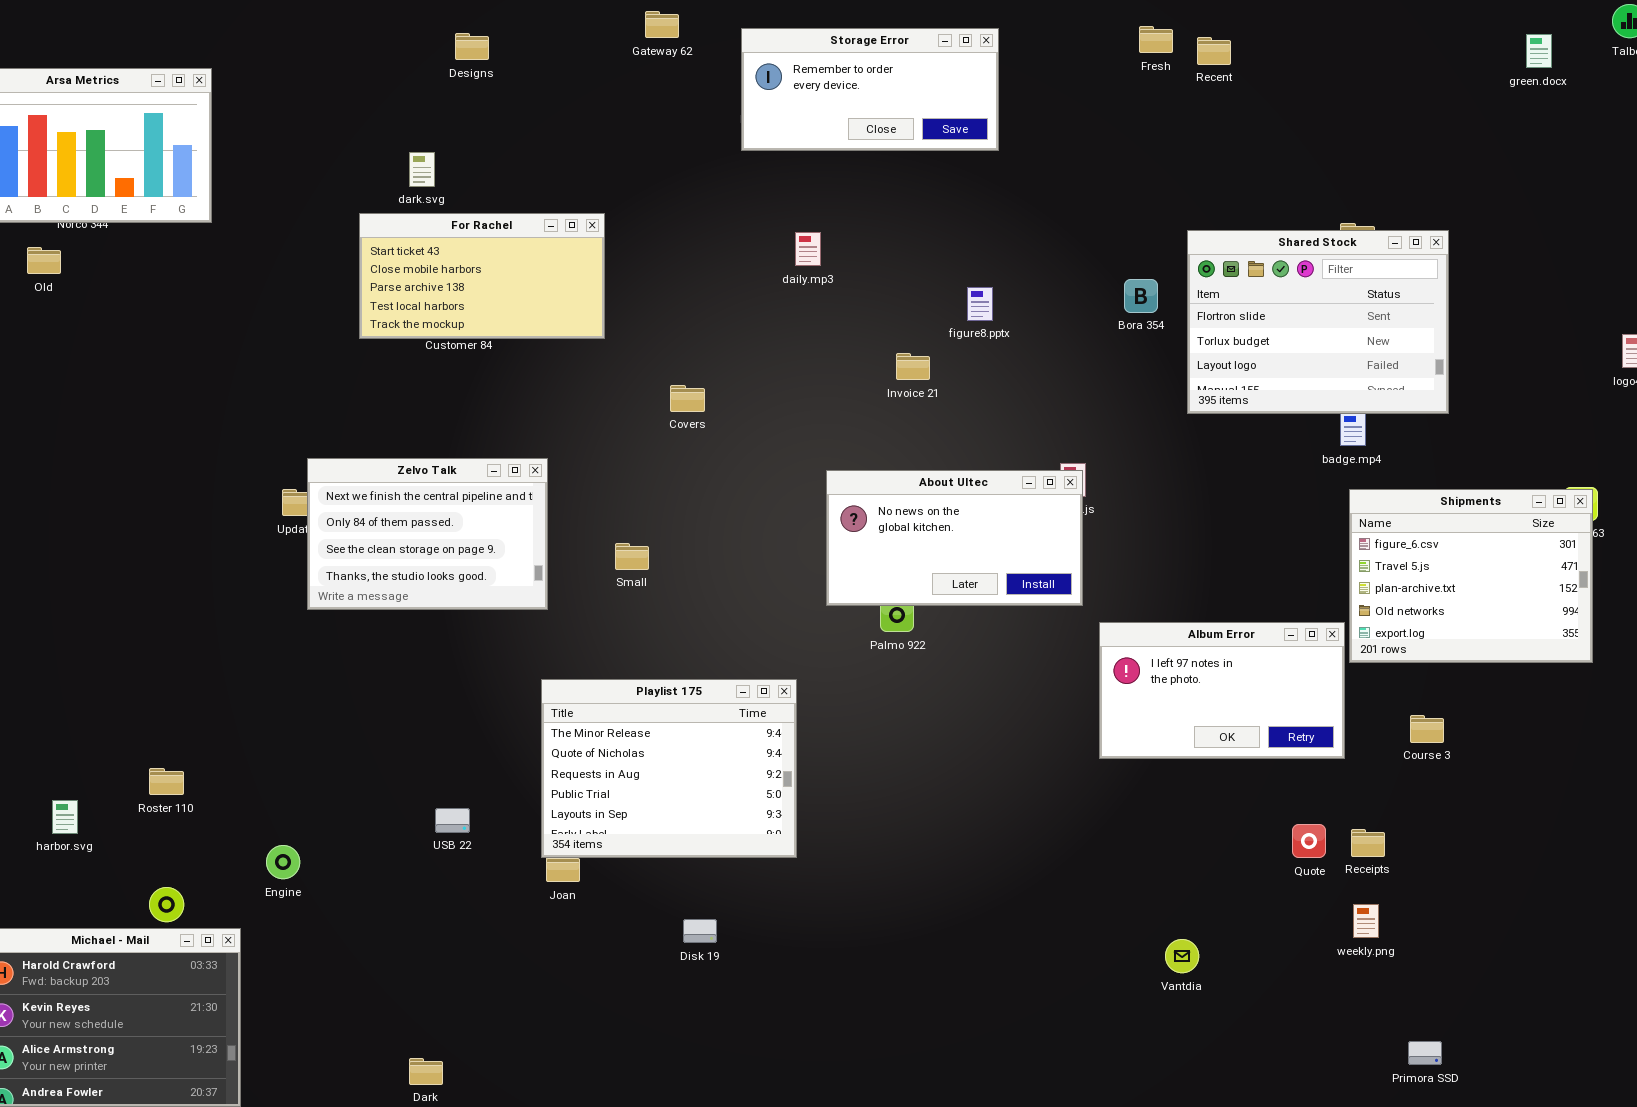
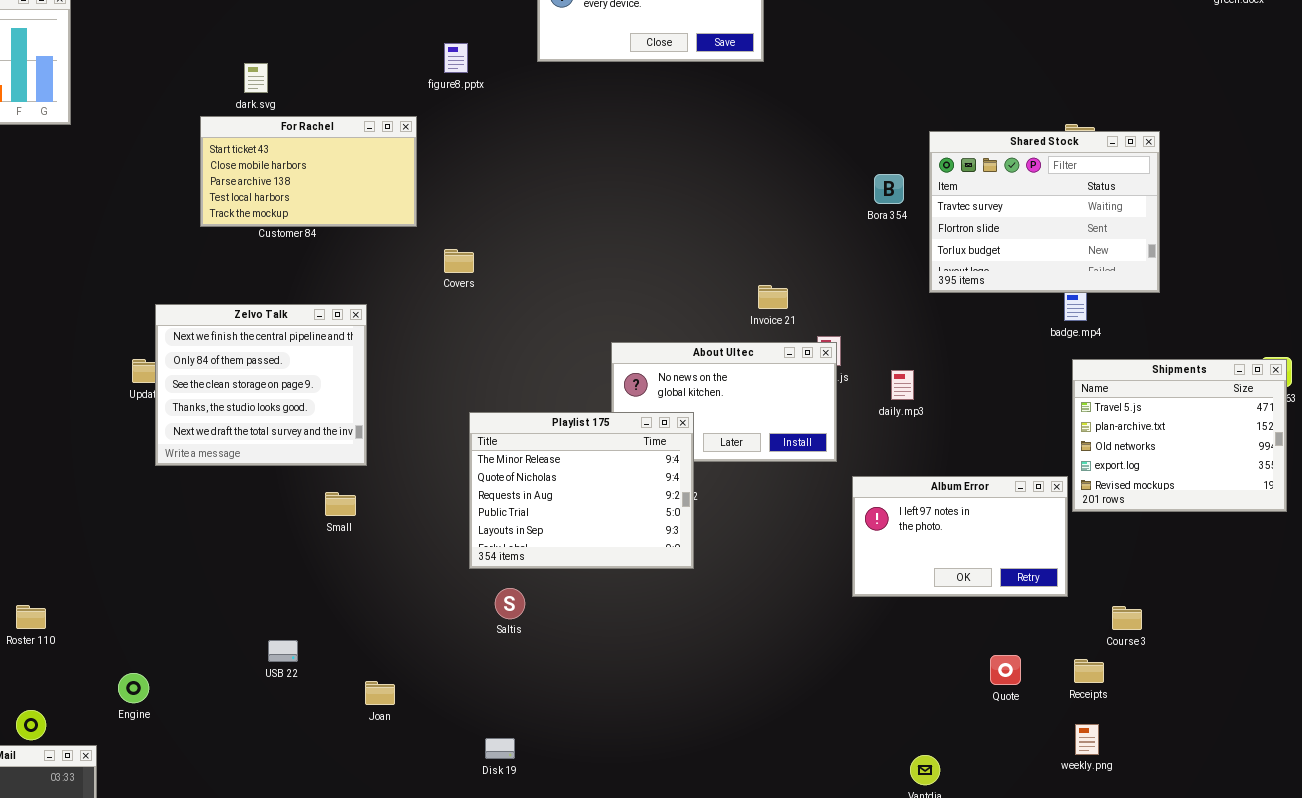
Shared Stock: [1187,230,1449,414] -> [929,131,1160,293], scrolled up 1 row
daily.mp3: [795,232,821,266] -> [891,370,914,400], moved
figure8.pptx: [967,287,993,321] -> [444,43,468,73], moved
Invoice 21: [896,353,930,380] -> [758,285,788,309], moved
Covers: [670,385,705,412] -> [444,249,474,273], moved
Zelvo Talk: [307,458,548,610] -> [155,304,367,466], resized
Shipments: [1349,489,1593,663] -> [1072,359,1287,512], scrolled down 1 row
Small: [615,543,649,570] -> [325,492,356,516], moved
Playlist 175: [541,679,797,858] -> [469,412,694,569], moved
Course 3: [1410,715,1444,743] -> [1112,606,1142,630], moved
Quote: [1292,824,1326,858] -> [990,655,1021,685], moved

